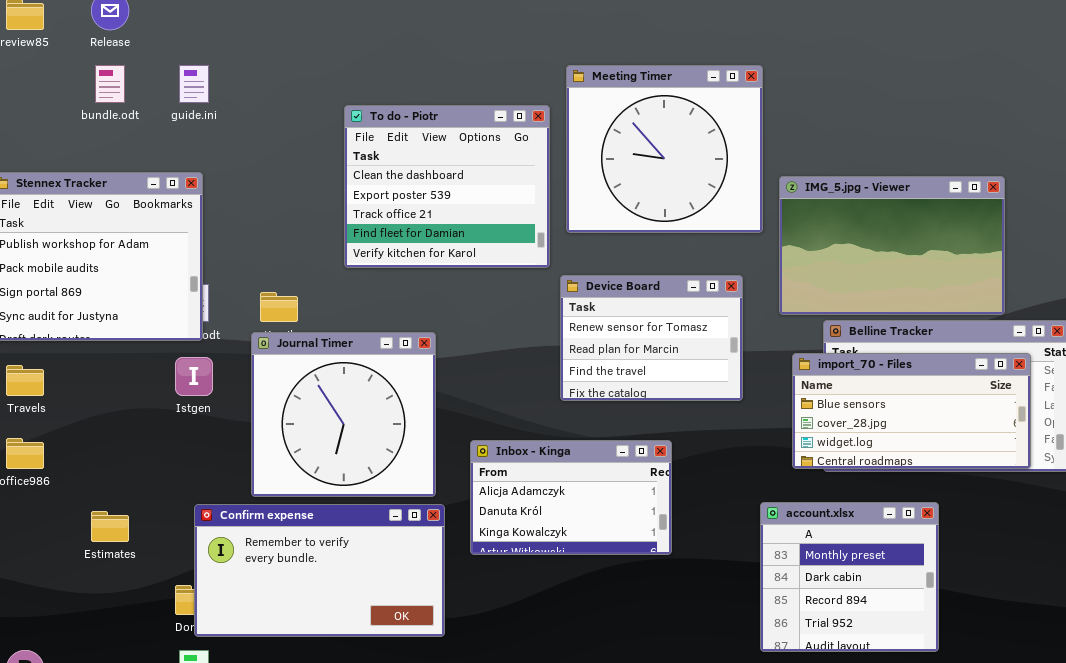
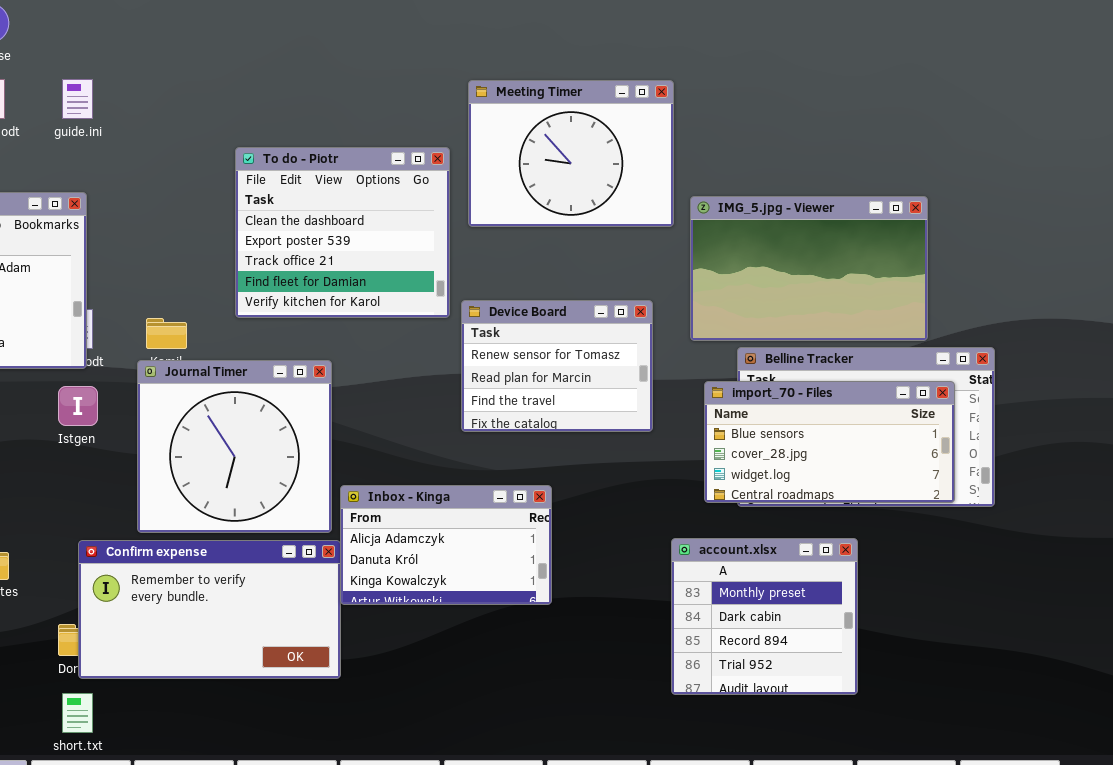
Meeting Timer: [566,65,763,233] -> [468,80,674,227], resized
To do - Piotr: [344,105,550,268] -> [235,147,450,318], moved
Inbox - Kinga: [470,440,672,555] -> [340,485,552,605], moved

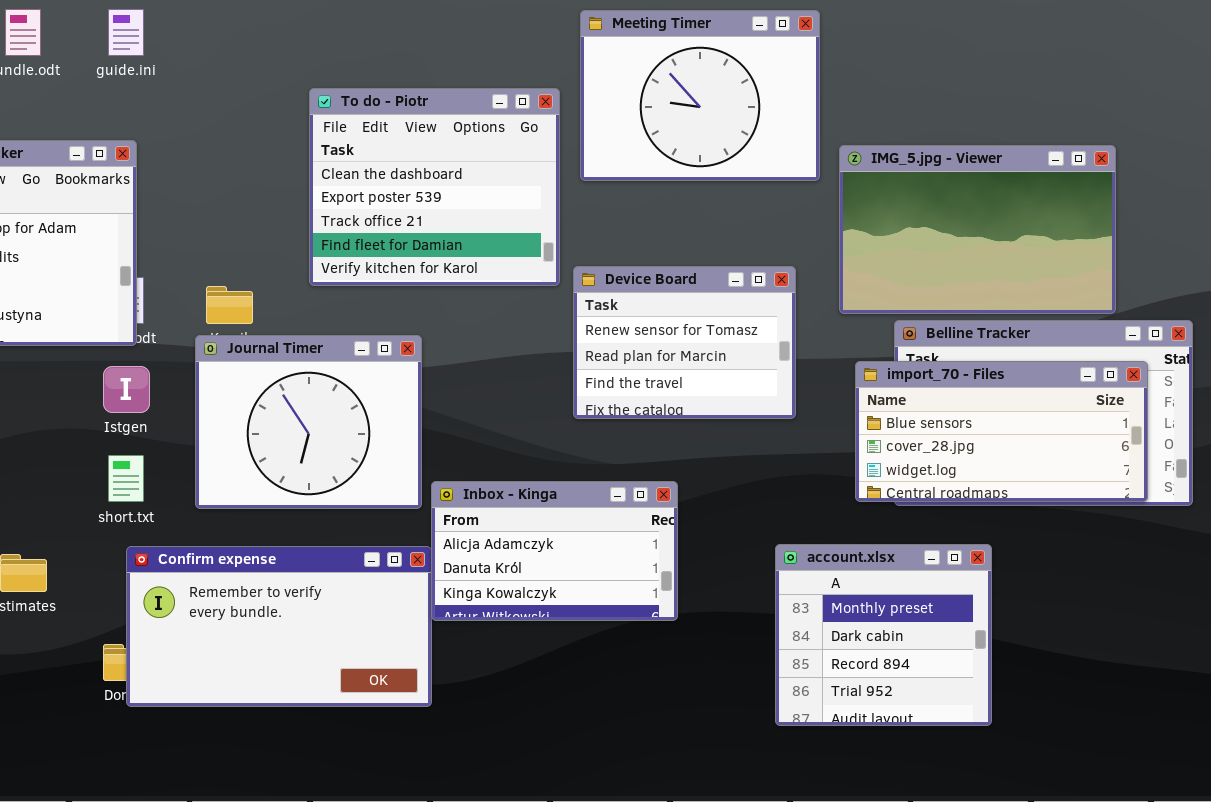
Journal Timer: [137,360,332,533] -> [195,335,422,509], resized
account.xlsx: [671,538,858,695] -> [775,544,992,726], moved
short.txt: [62,693,93,733] -> [108,455,144,502], moved

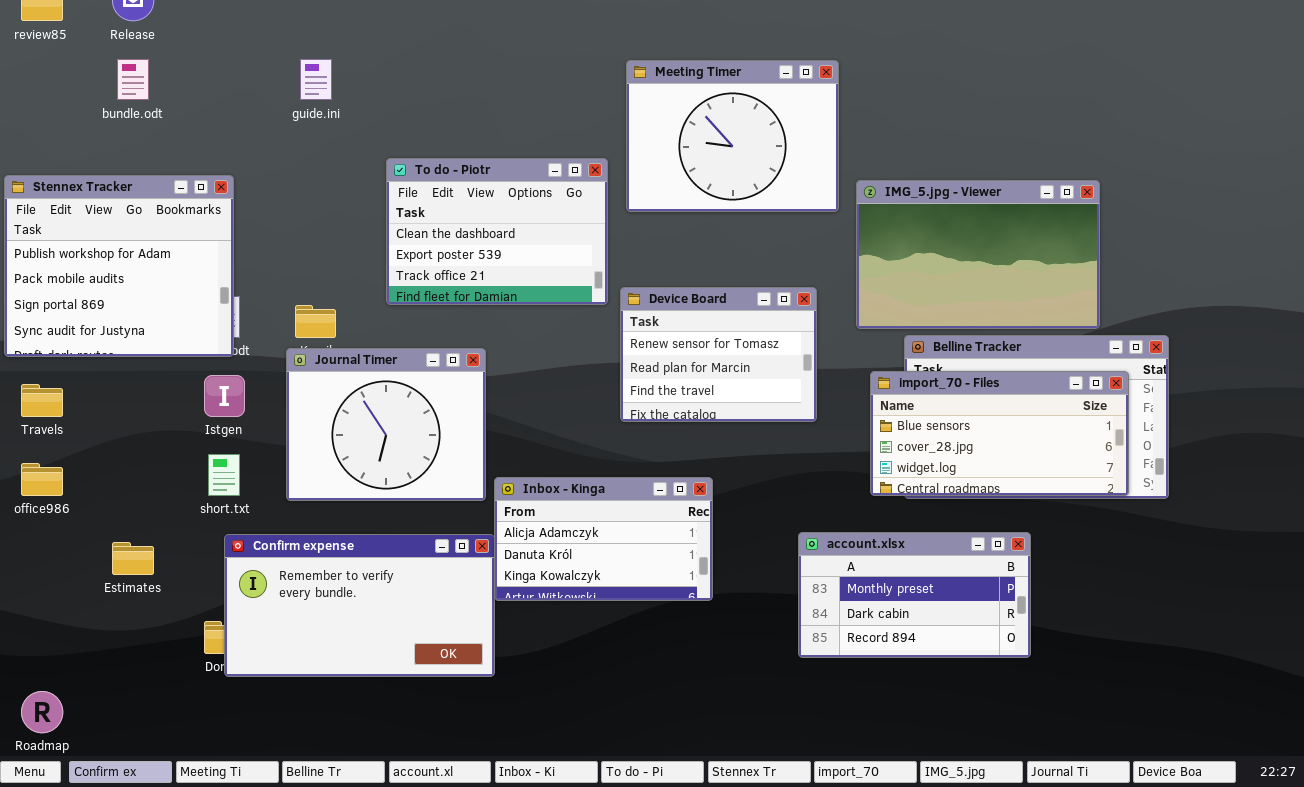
guide.ini: [108,9,144,56] -> [300,59,332,100], moved
To do - Piotr: [309,88,560,286] -> [386,158,608,305], resized
account.xlsx: [775,544,992,726] -> [798,532,1031,658], resized

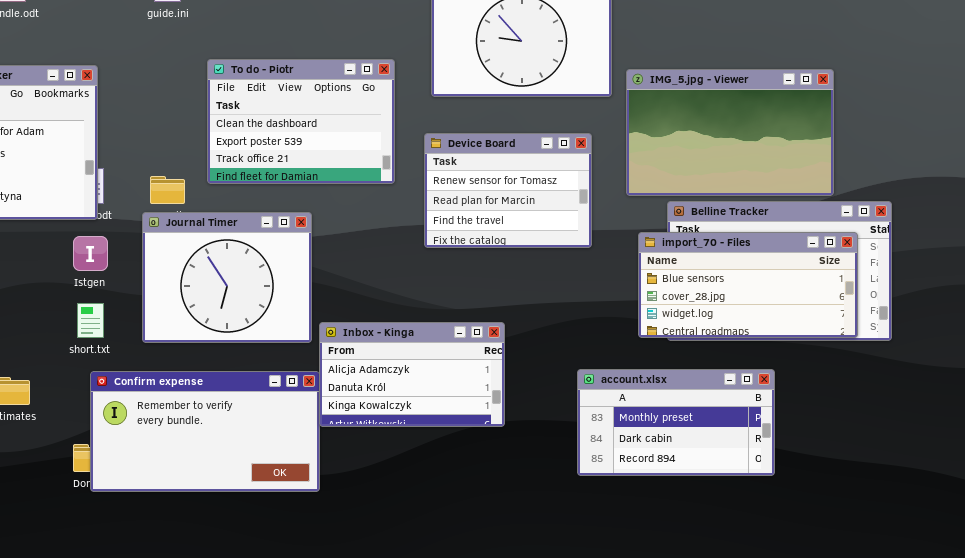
To do - Piotr: [386,158,608,305] -> [207,59,395,184], moved
Device Board: [620,287,817,422] -> [424,133,592,248], moved

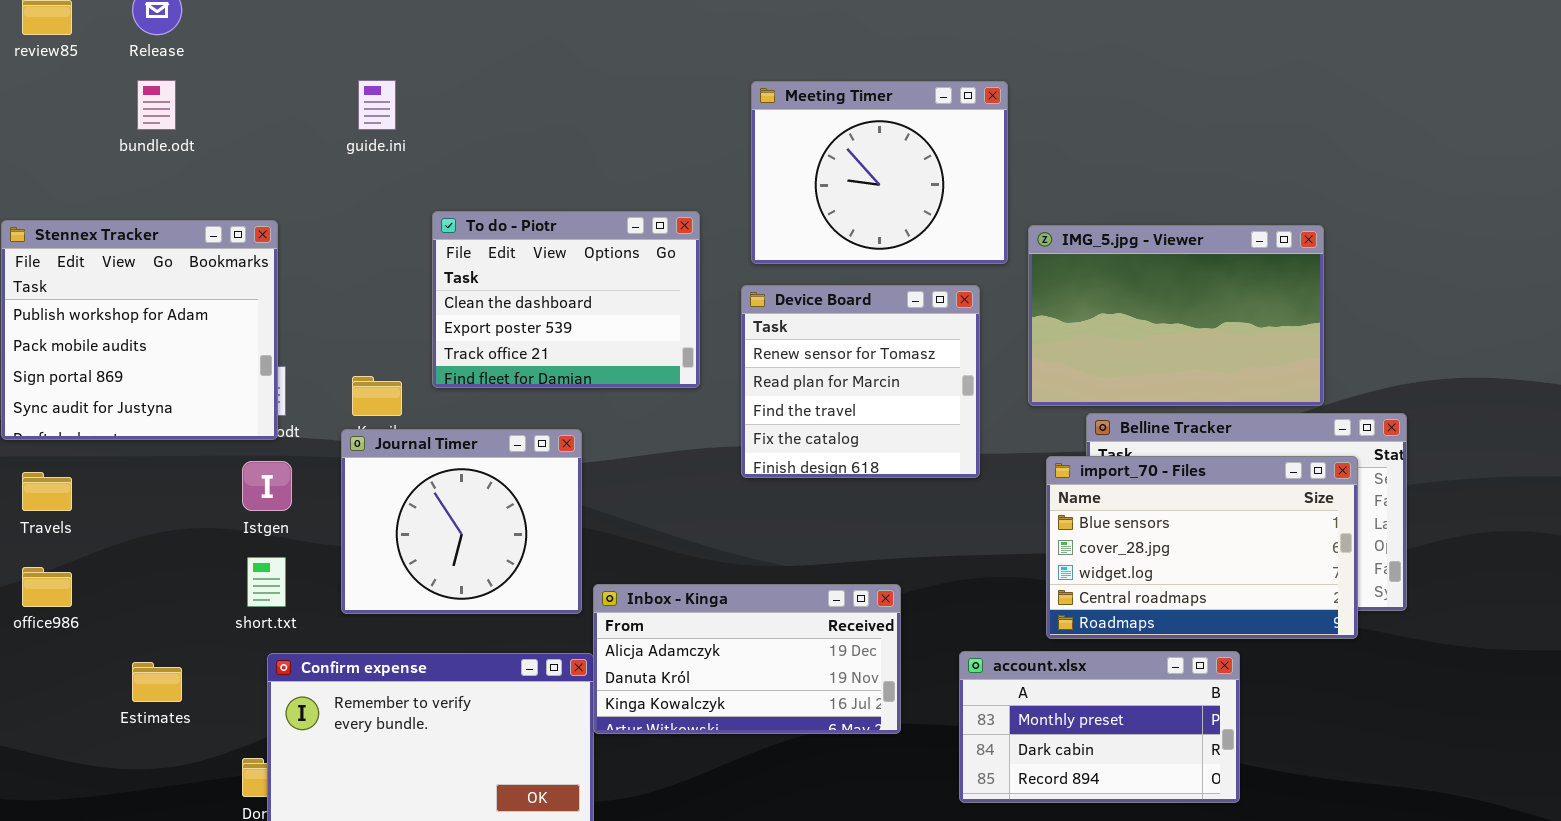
Device Board: [424,133,592,248] -> [741,285,980,478], resized
import_70 - Files: [638,232,858,338] -> [1046,456,1358,639], resized
Inbox - Kinga: [319,322,505,427] -> [593,584,901,734], resized

